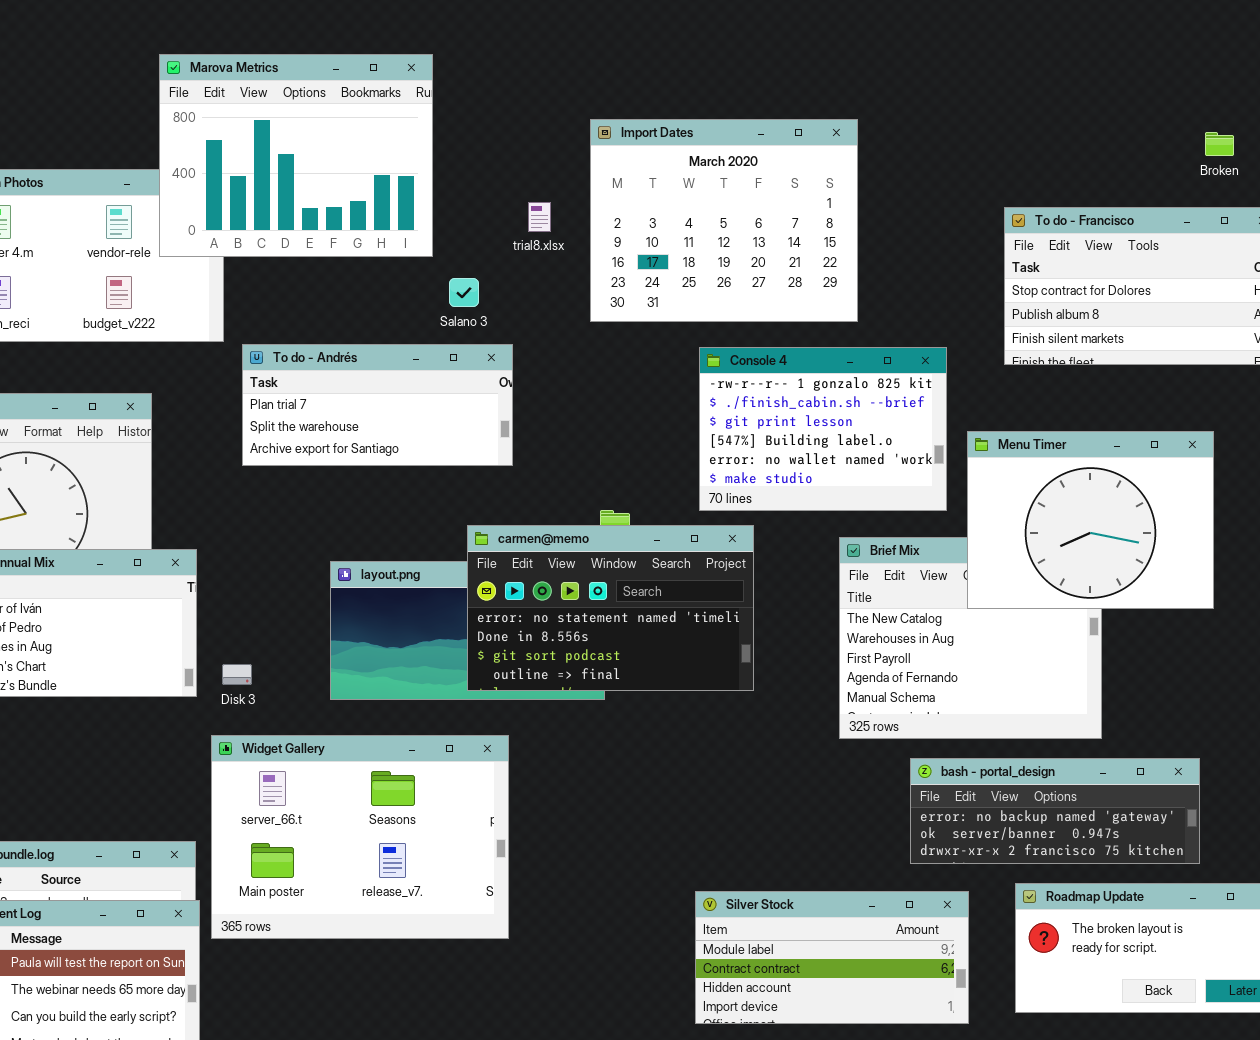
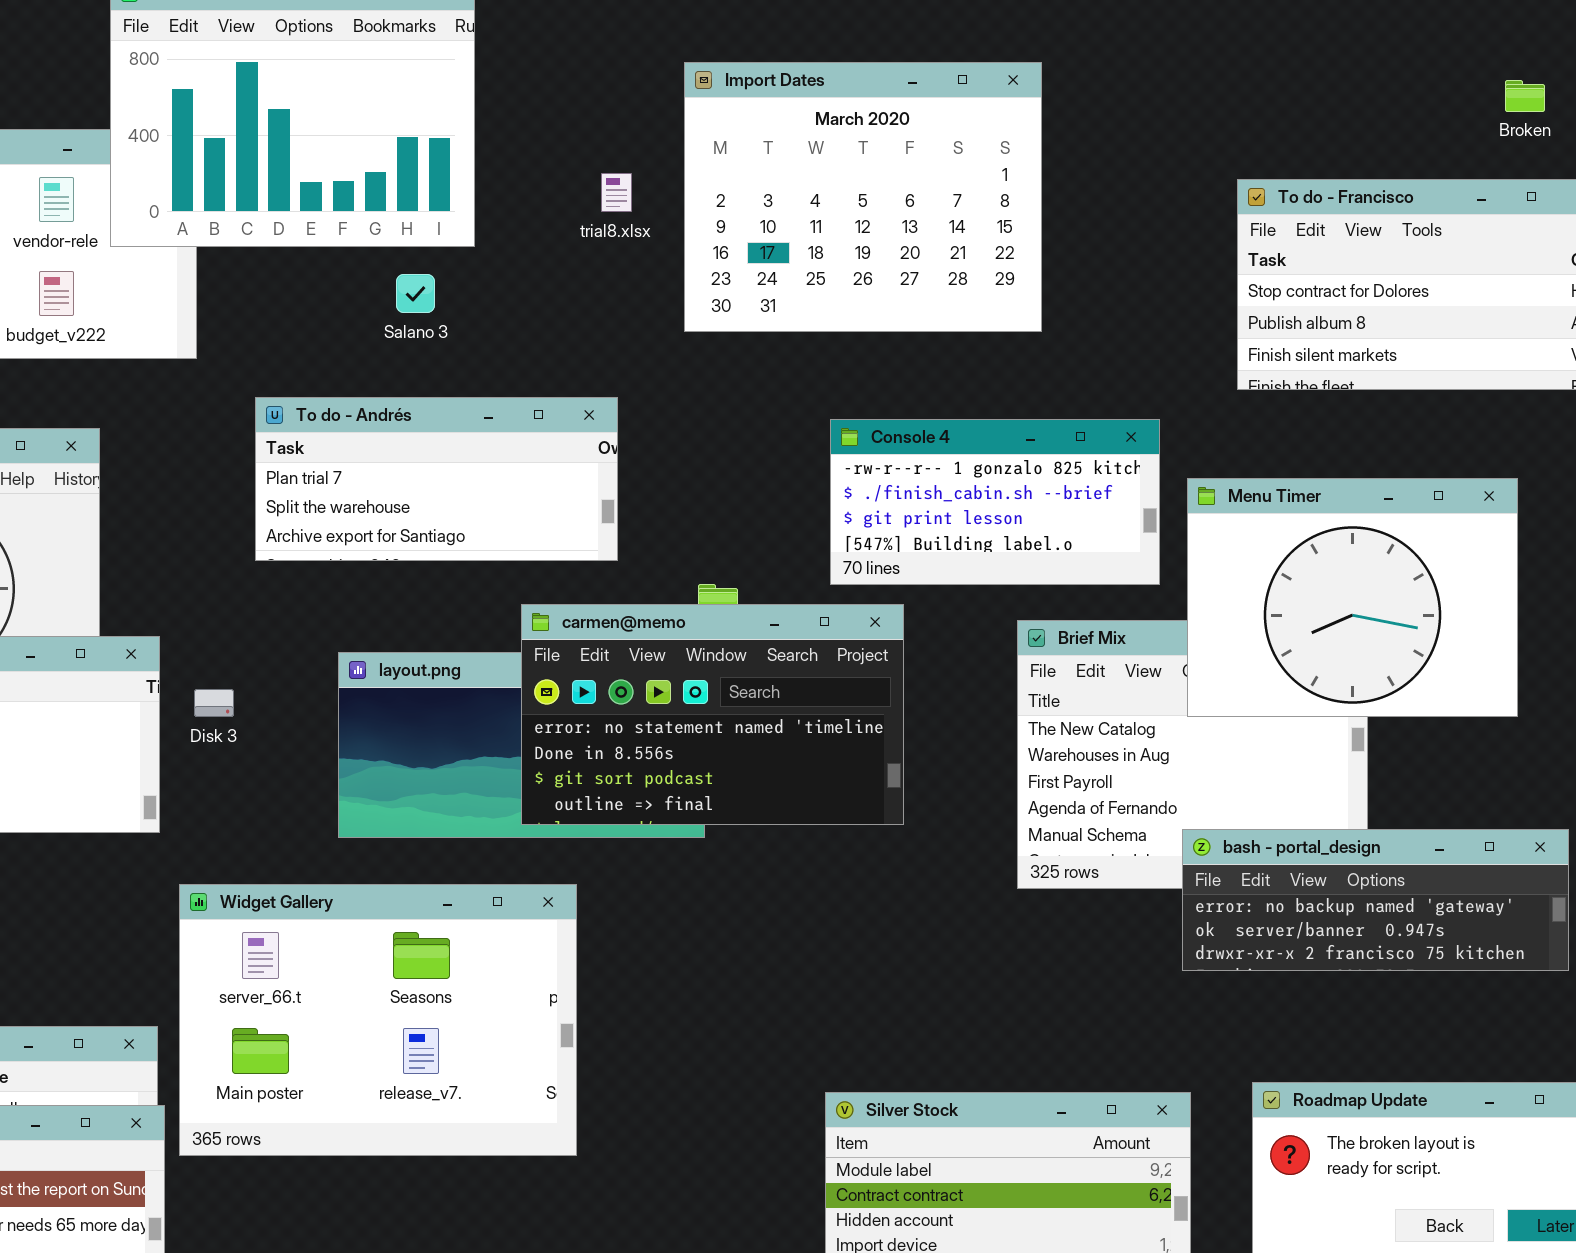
Salano 3: [449,278,479,307] -> [396,274,435,313], moved
To do - Andrés: [242,344,513,466] -> [255,397,618,561], moved
Console 4: [699,347,947,511] -> [830,419,1160,585], resized
Disk 3: [222,664,252,685] -> [194,689,234,717], moved
bash - portal_design: [910,758,1200,864] -> [1182,829,1569,971], moved

